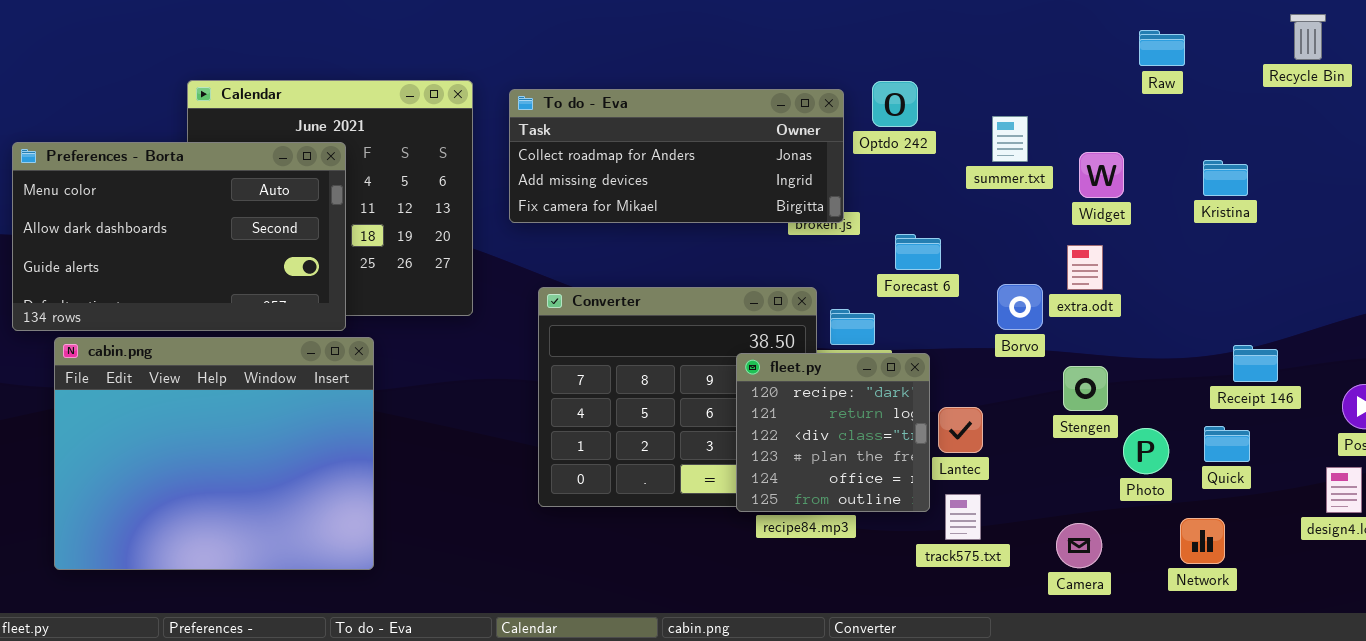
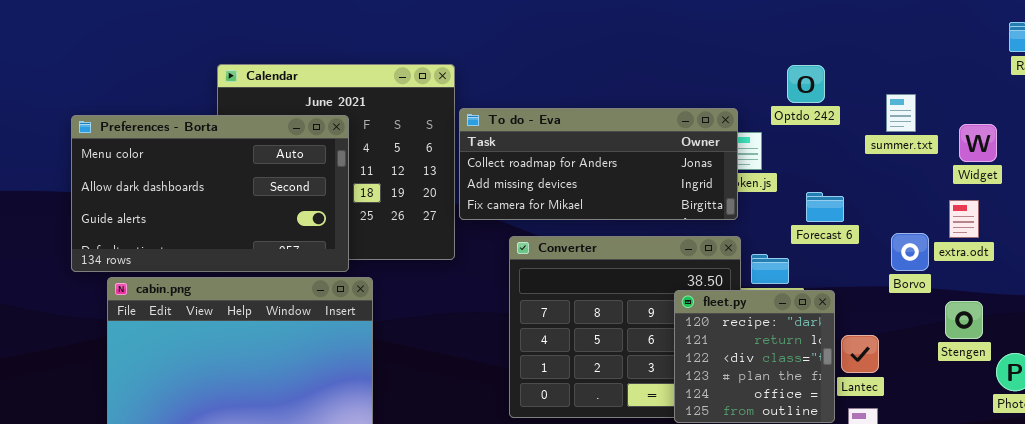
To do - Eva: [509,89,844,223] -> [459,108,738,220], moved

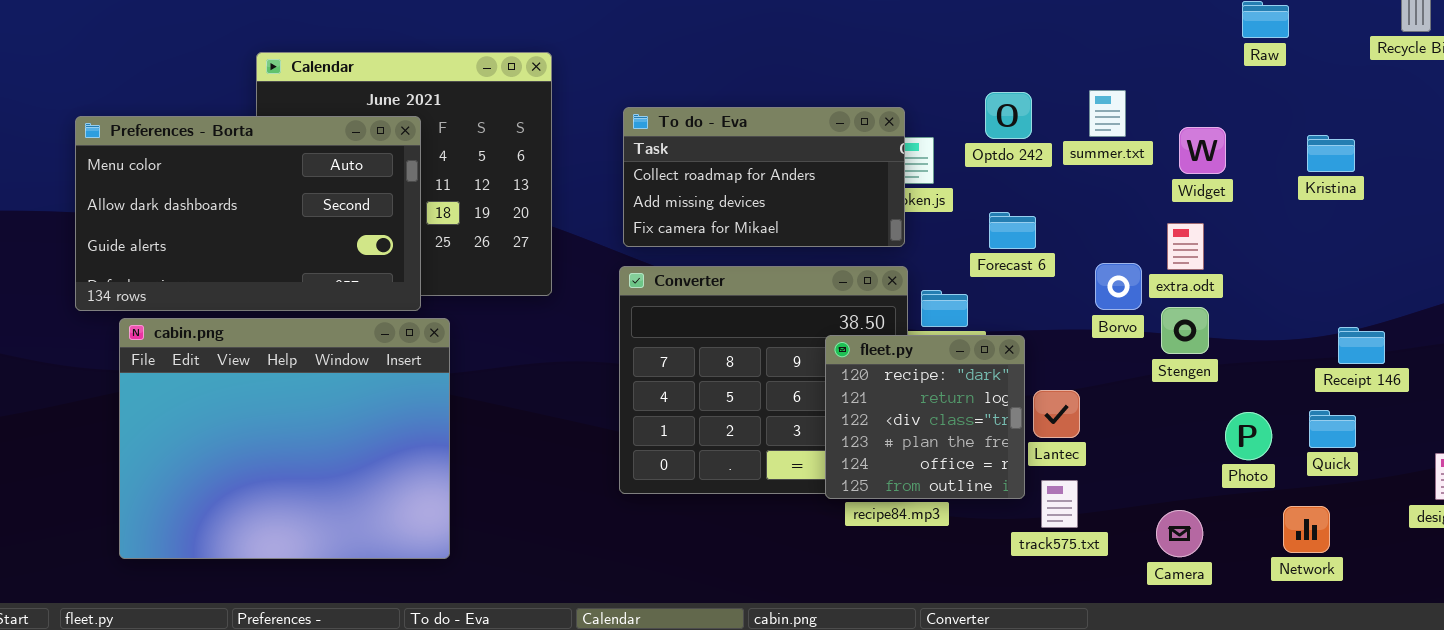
Optdo 242: [787,65,825,103] -> [985,92,1032,139], moved
To do - Eva: [459,108,738,220] -> [623,107,905,247], resized
Stengen: [945,301,983,339] -> [1161,307,1209,354], moved

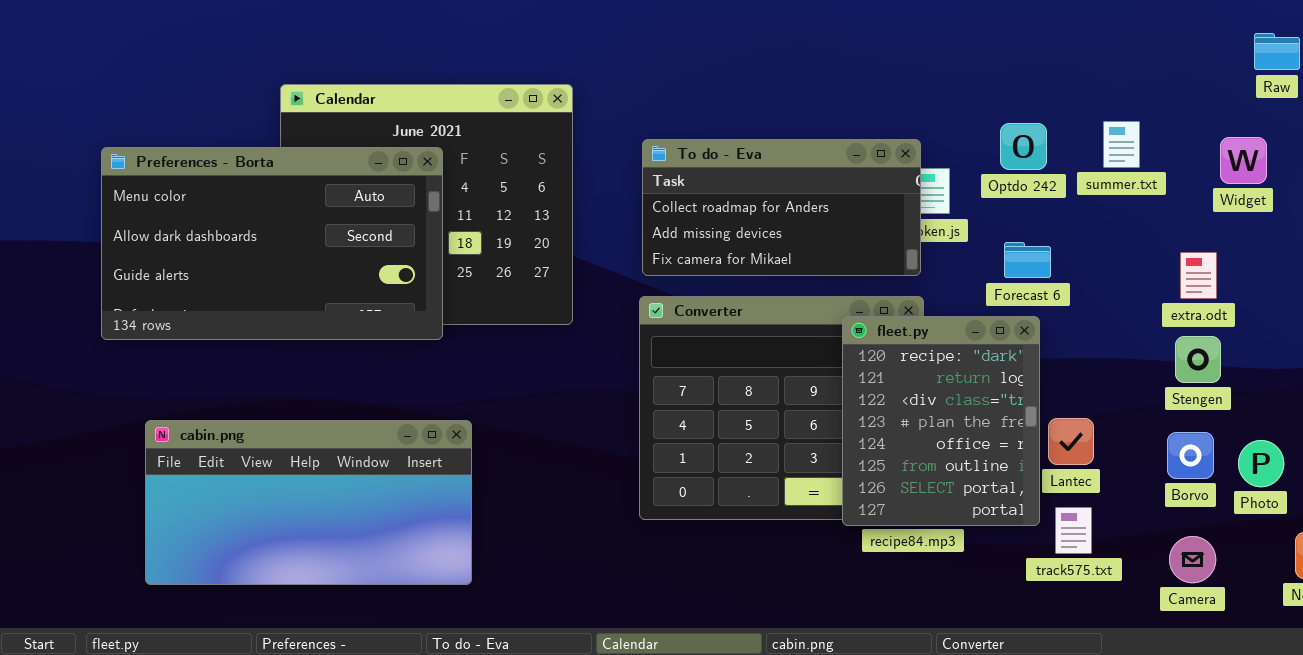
Widget: [1179,127,1226,174] -> [1220,137,1267,184], moved
Borvo: [1095,263,1142,310] -> [1167,432,1214,479], moved
cabin.png: [119,318,450,559] -> [145,420,472,585], resized
fleet.py: [825,335,1025,499] -> [842,316,1040,526], resized

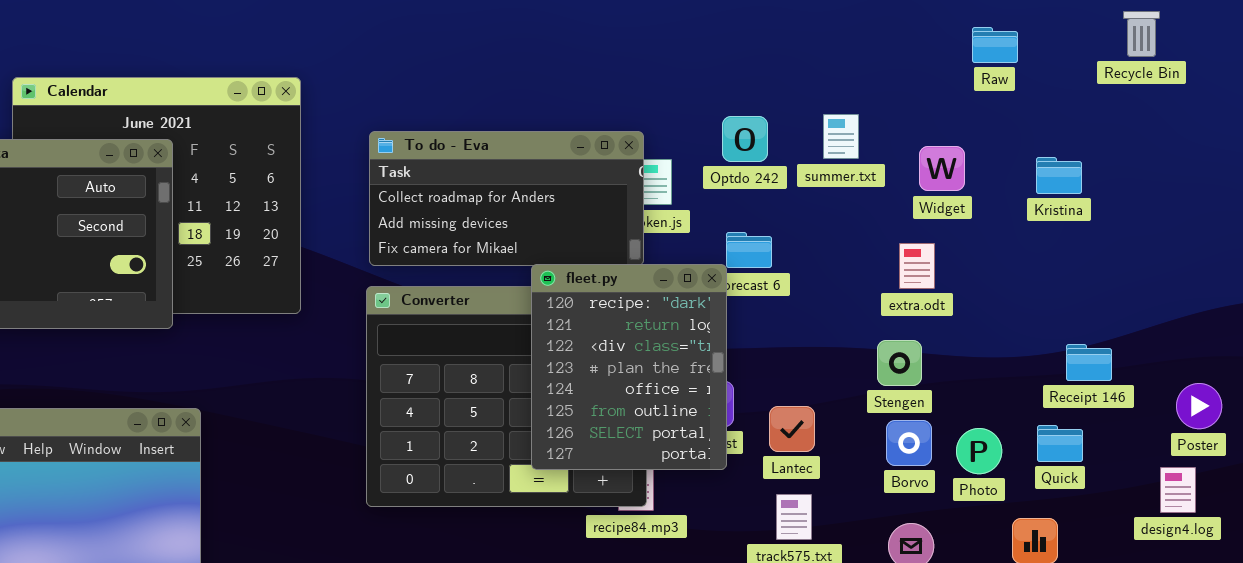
Widget: [1220,137,1267,184] -> [919,146,965,191], moved
fleet.py: [842,316,1040,526] -> [531,264,727,470], moved
Stengen: [1175,336,1221,383] -> [877,340,922,386], moved

